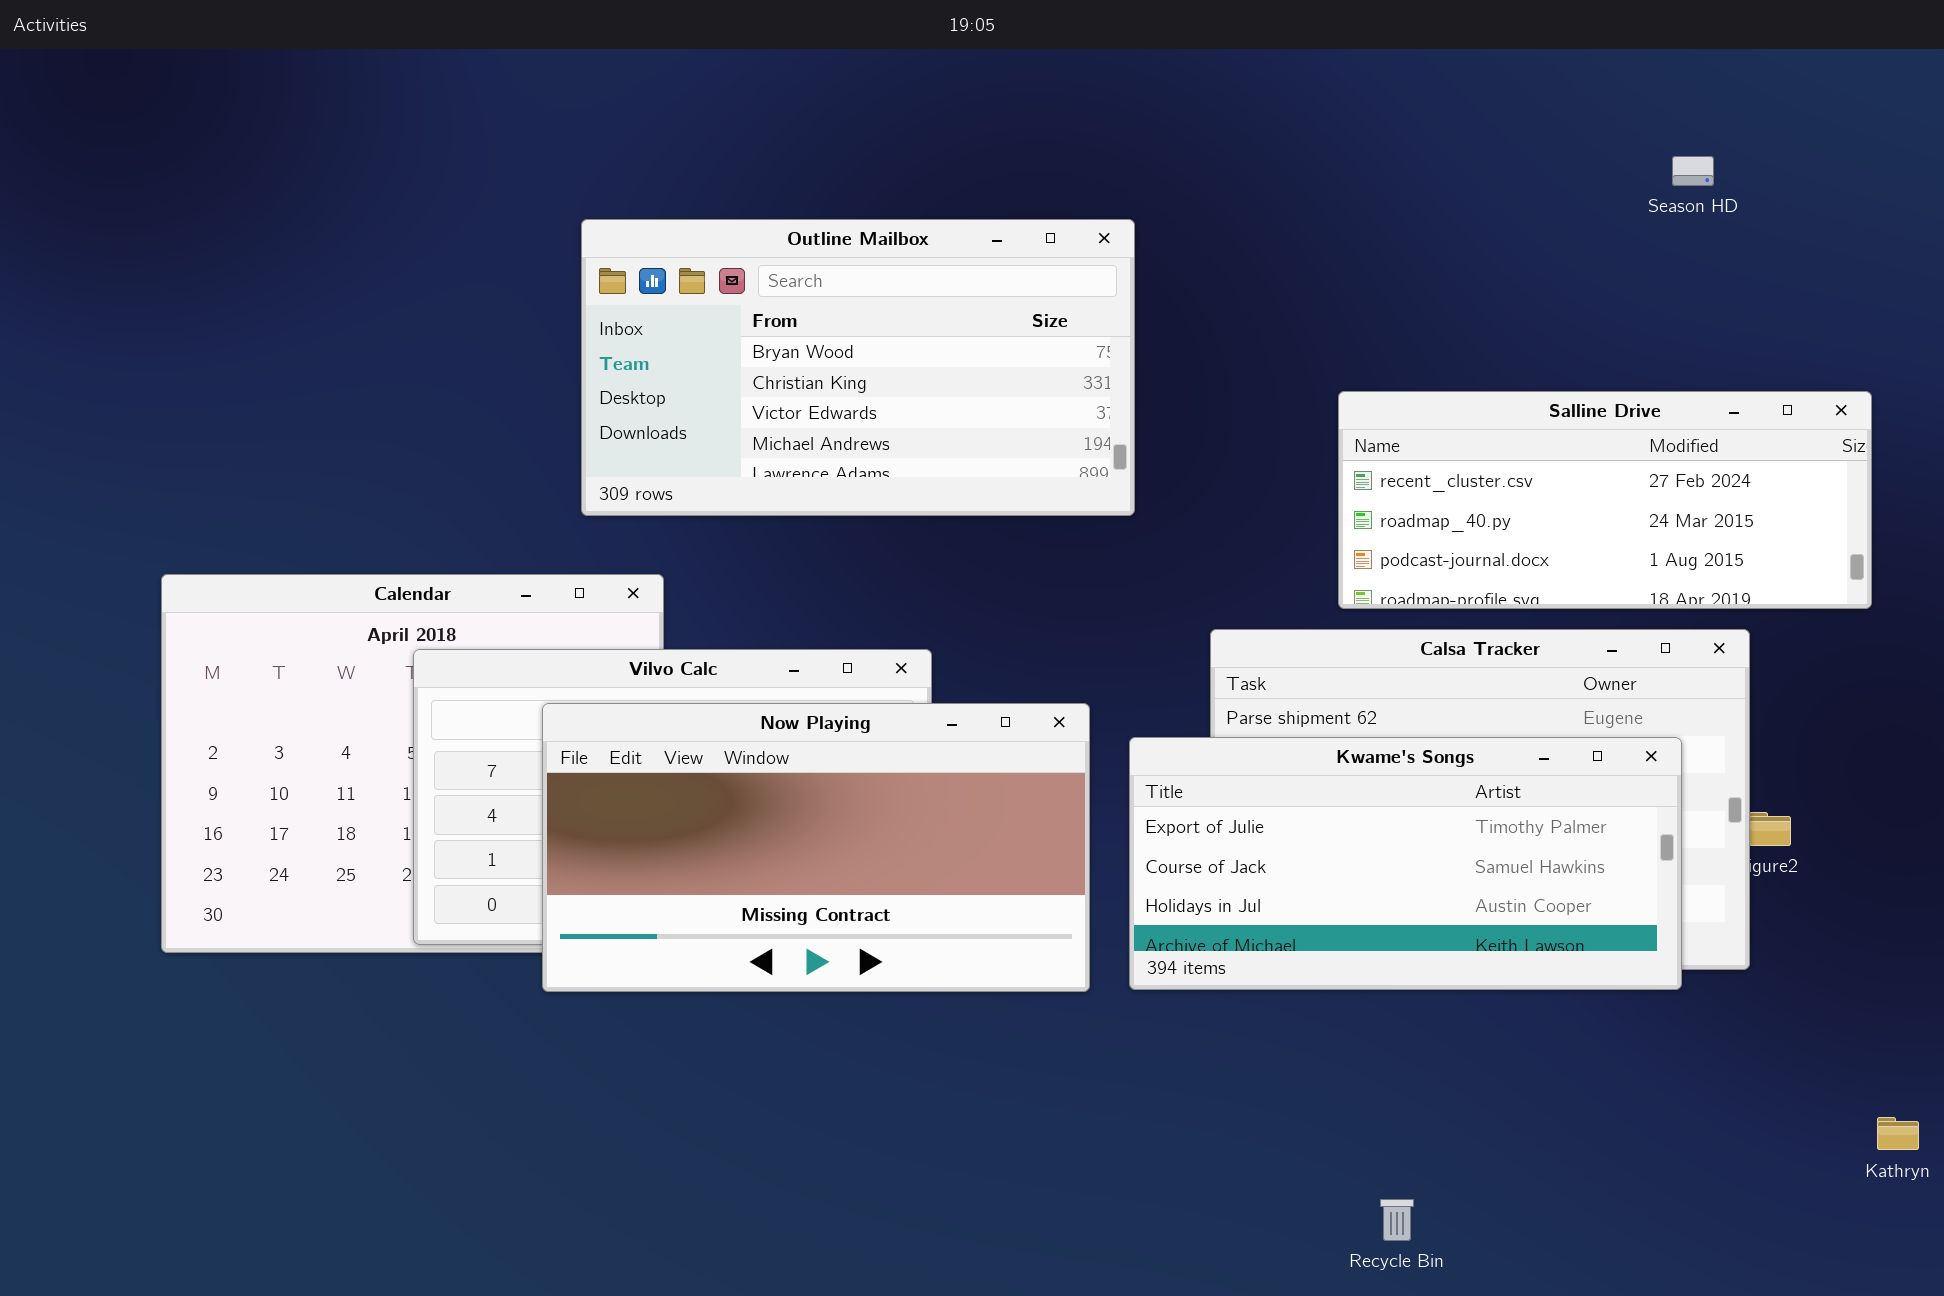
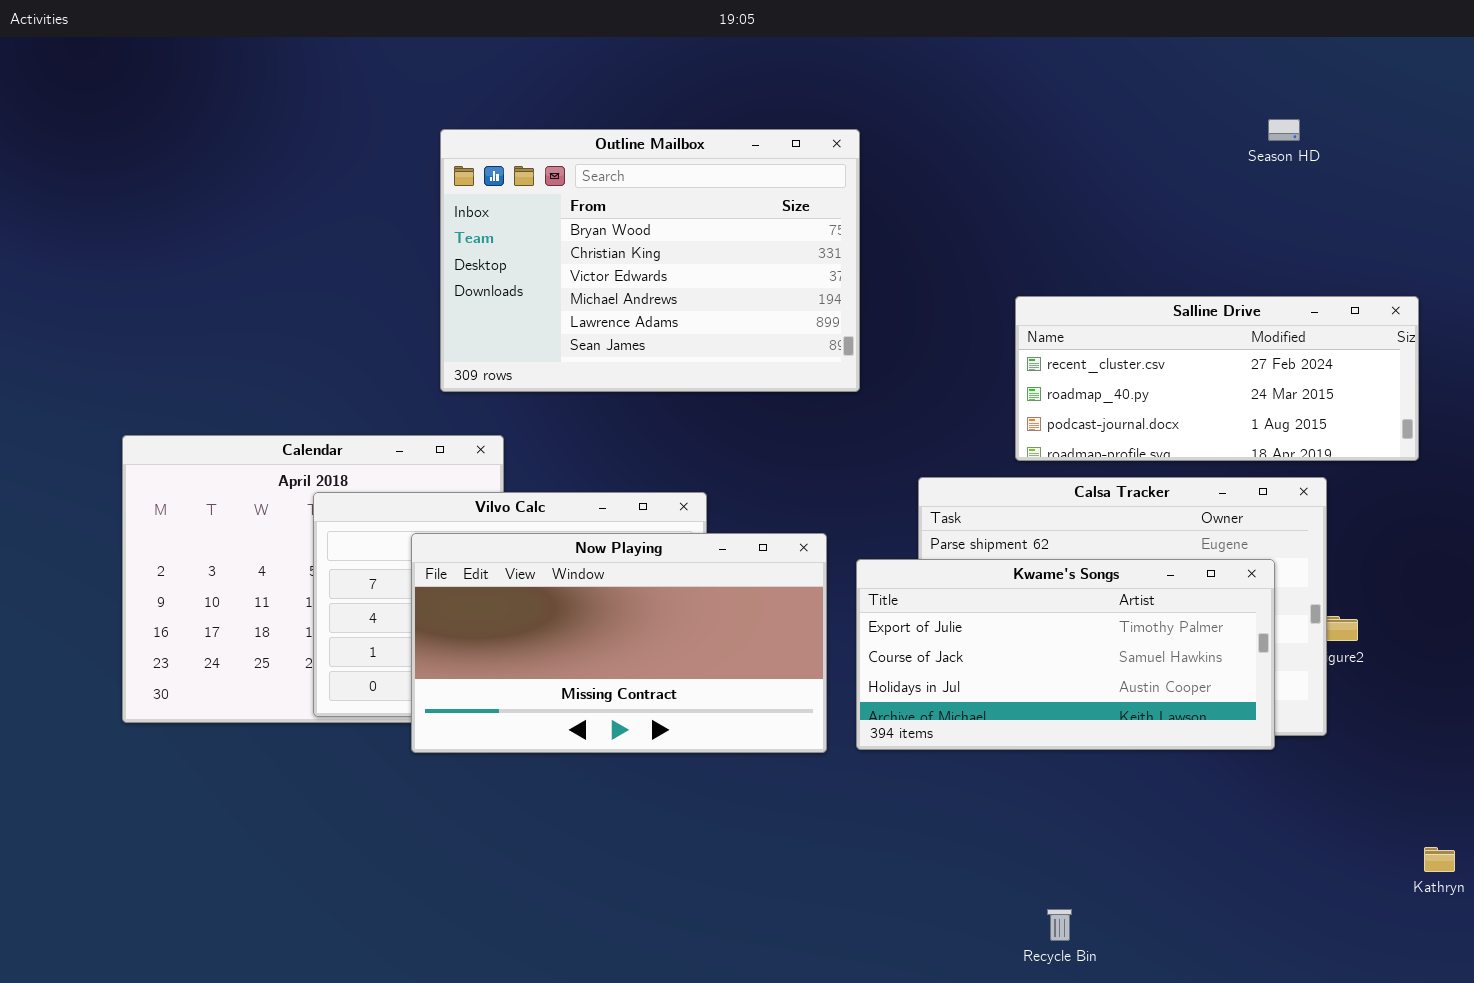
Outline Mailbox: [581,219,1135,516] -> [440,129,860,392], resized

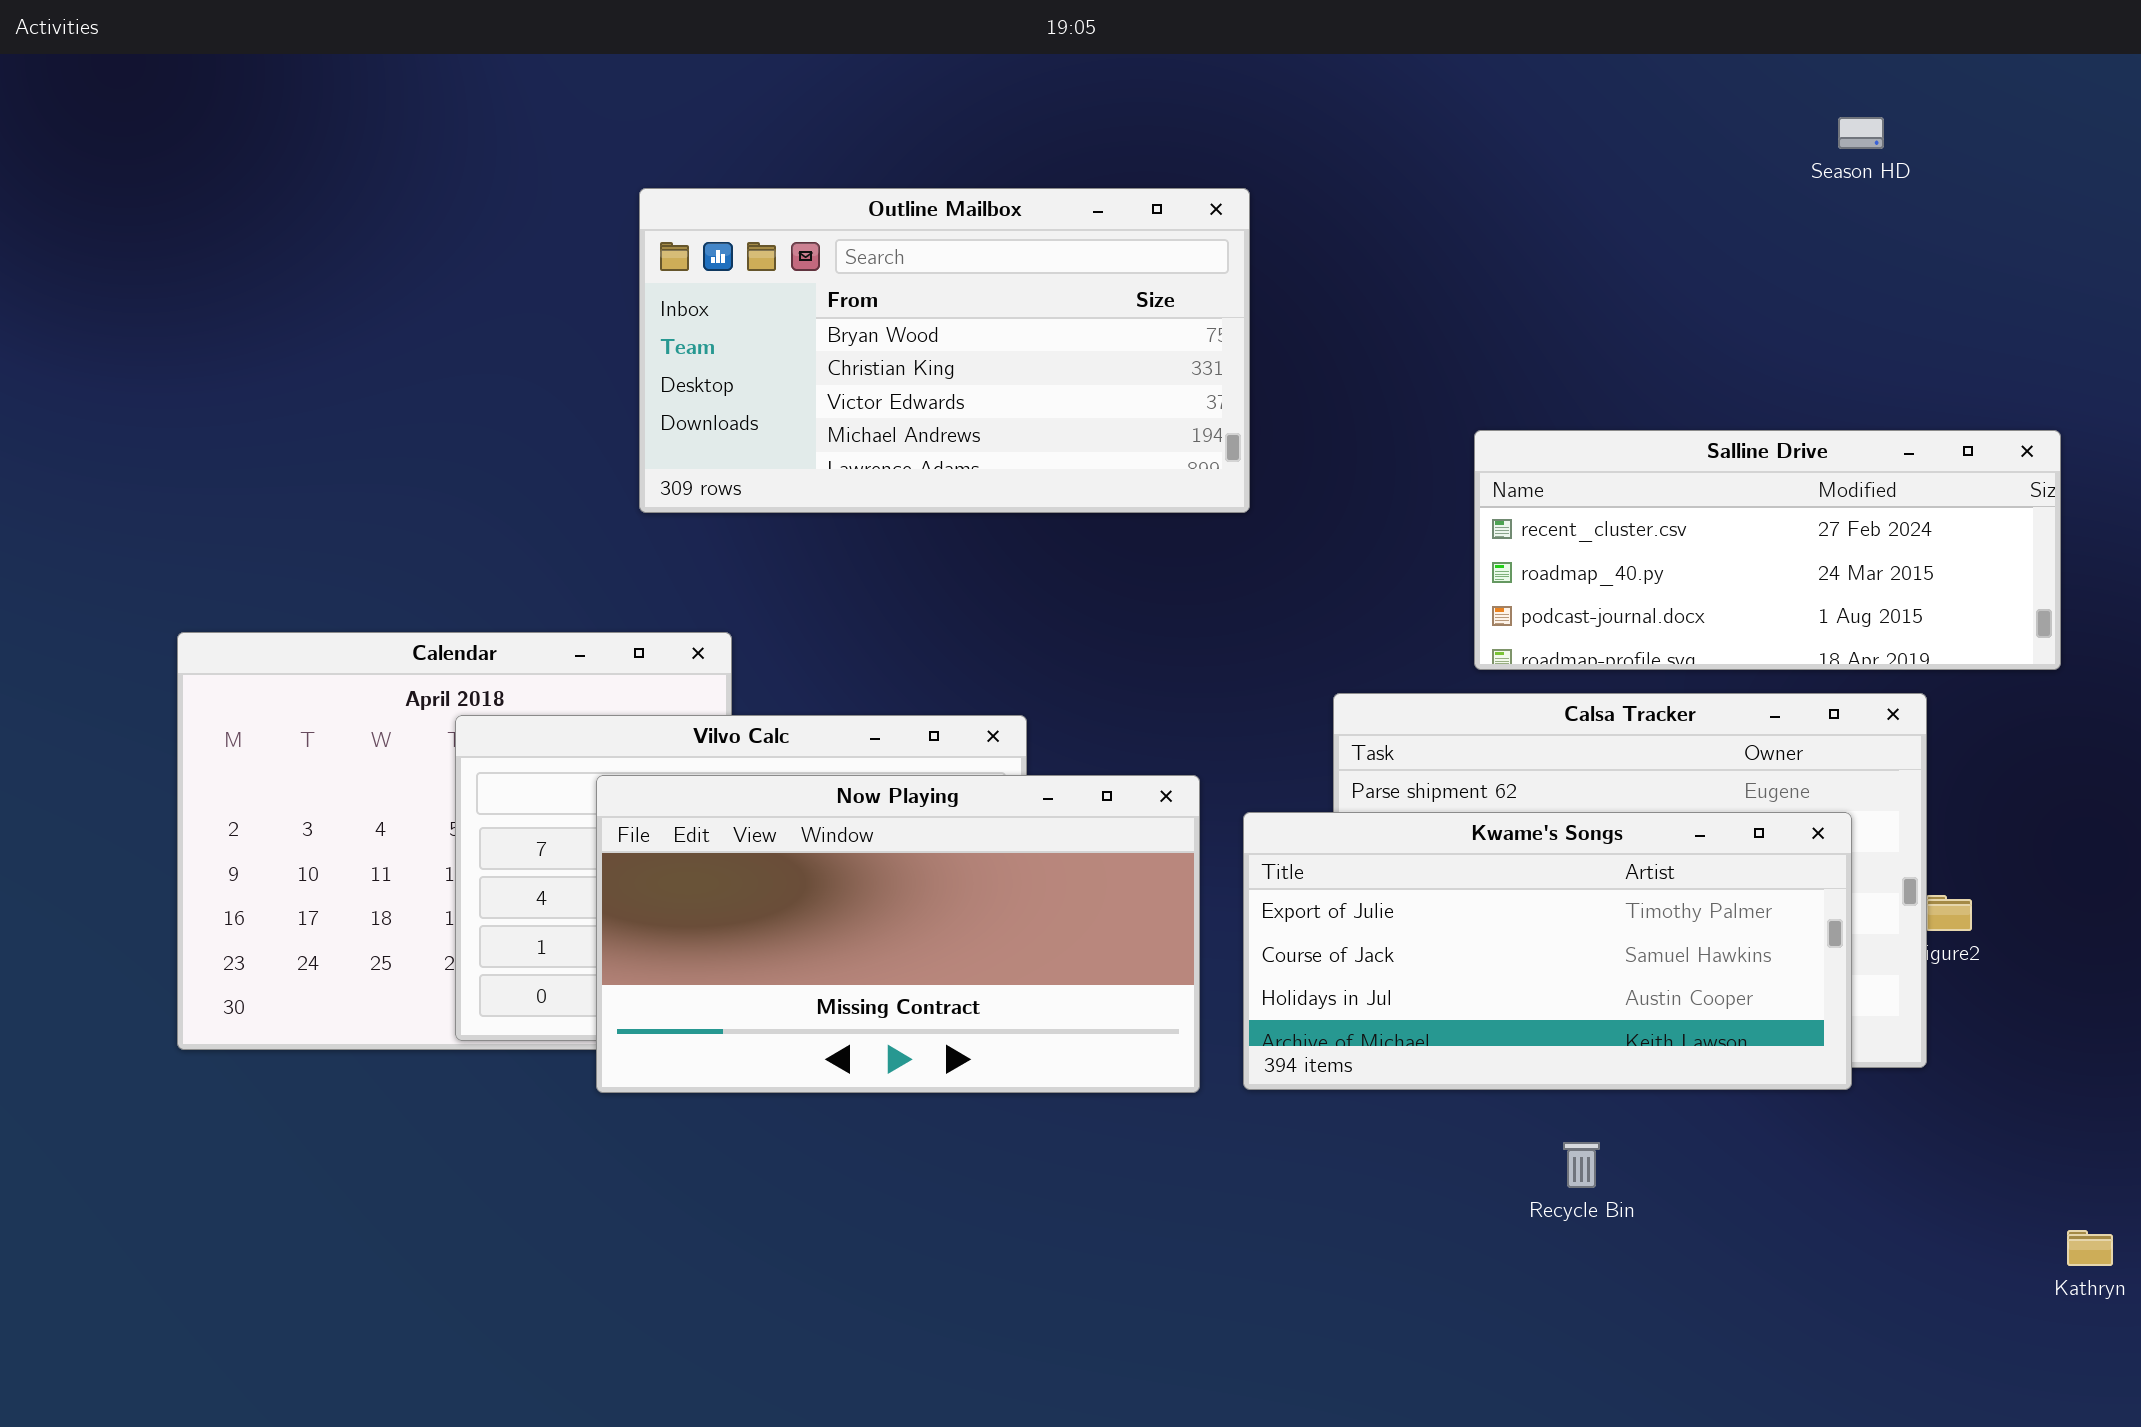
Season HD: [1268,119,1300,141] -> [1838,117,1884,149], moved
Outline Mailbox: [440,129,860,392] -> [639,188,1250,513], resized
Recycle Bin: [1047,909,1072,941] -> [1563,1142,1600,1188], moved

